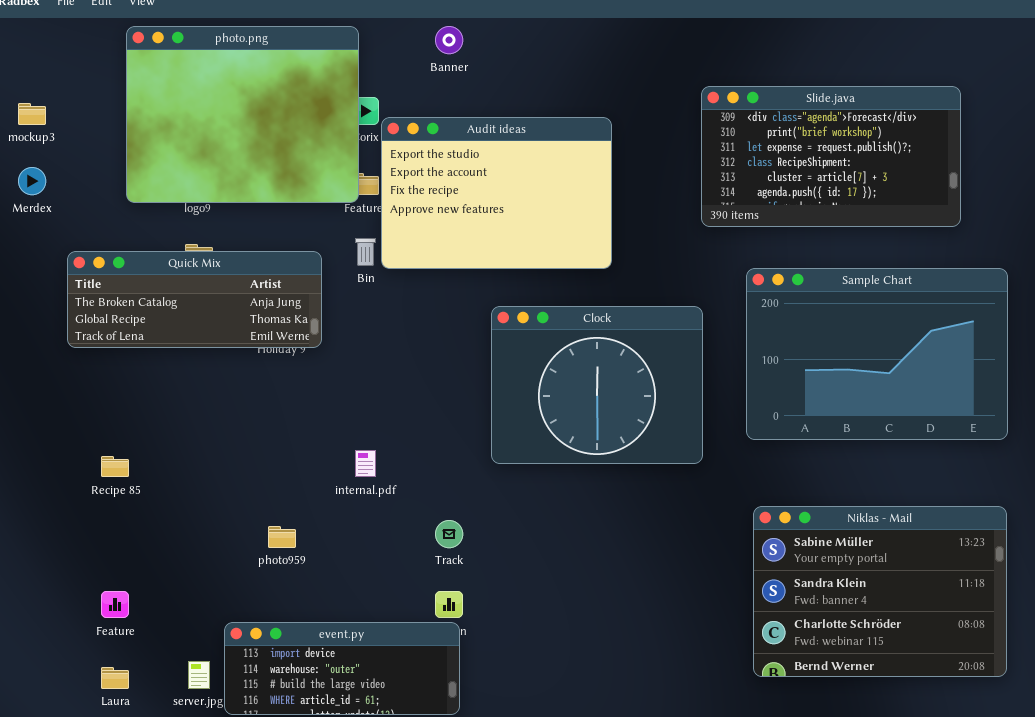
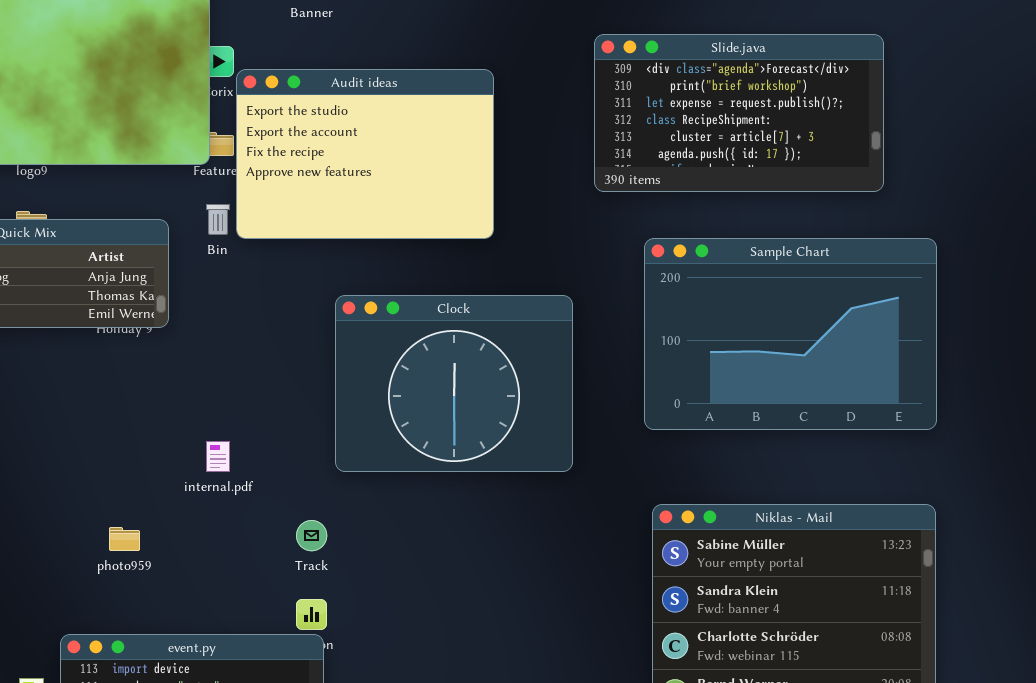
Clock: [491,306,703,464] -> [335,295,573,472], moved

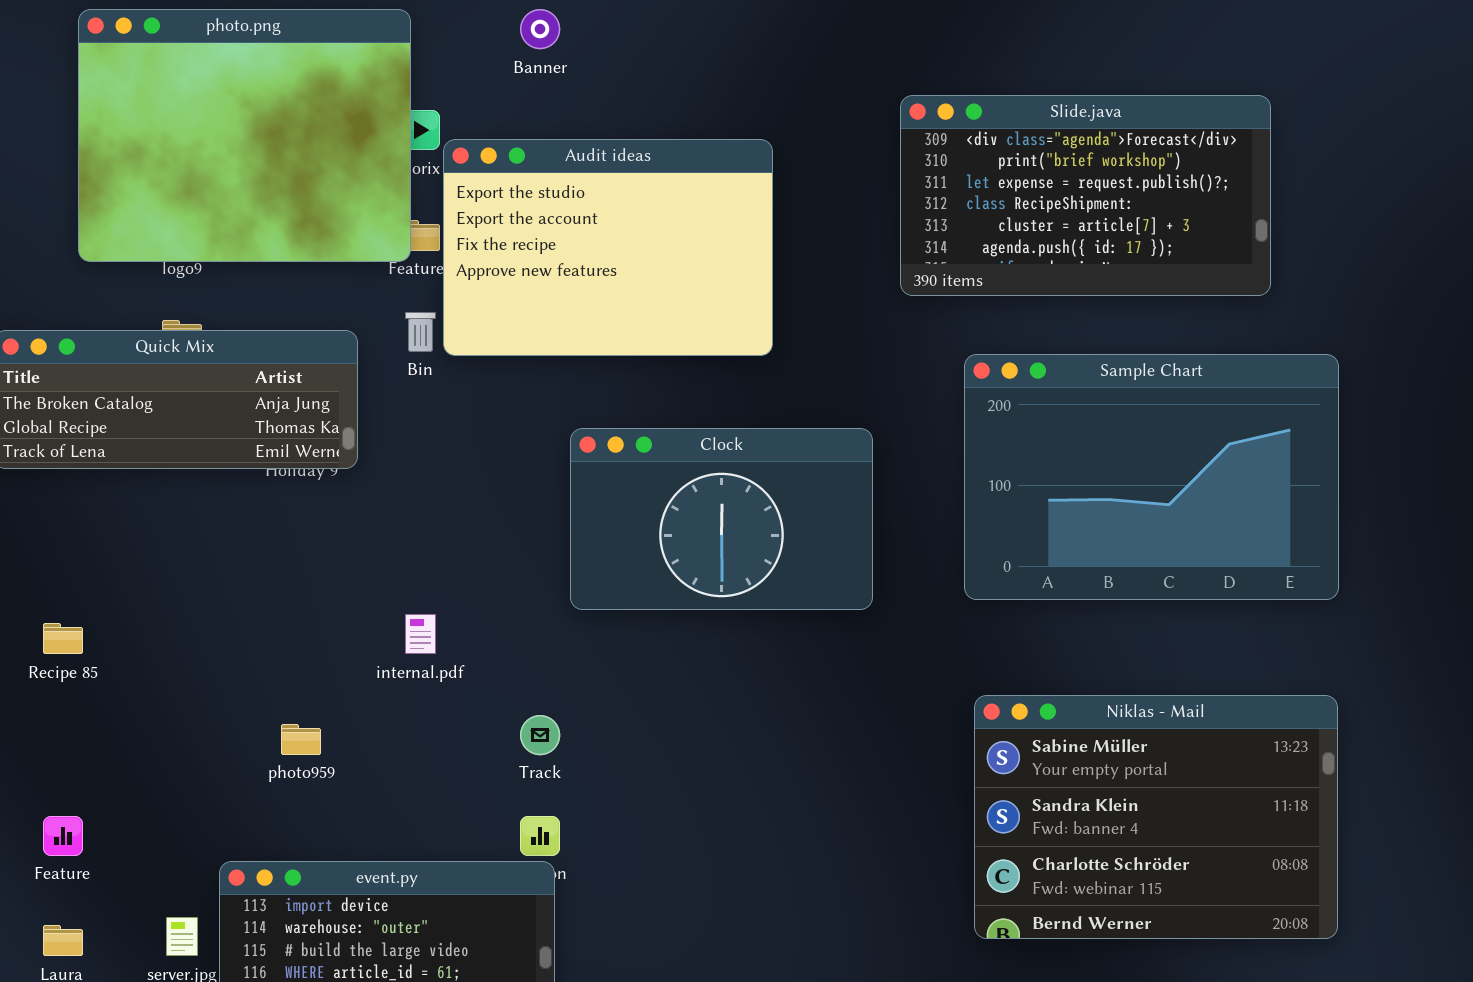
Clock: [335,295,573,472] -> [570,428,873,610], resized

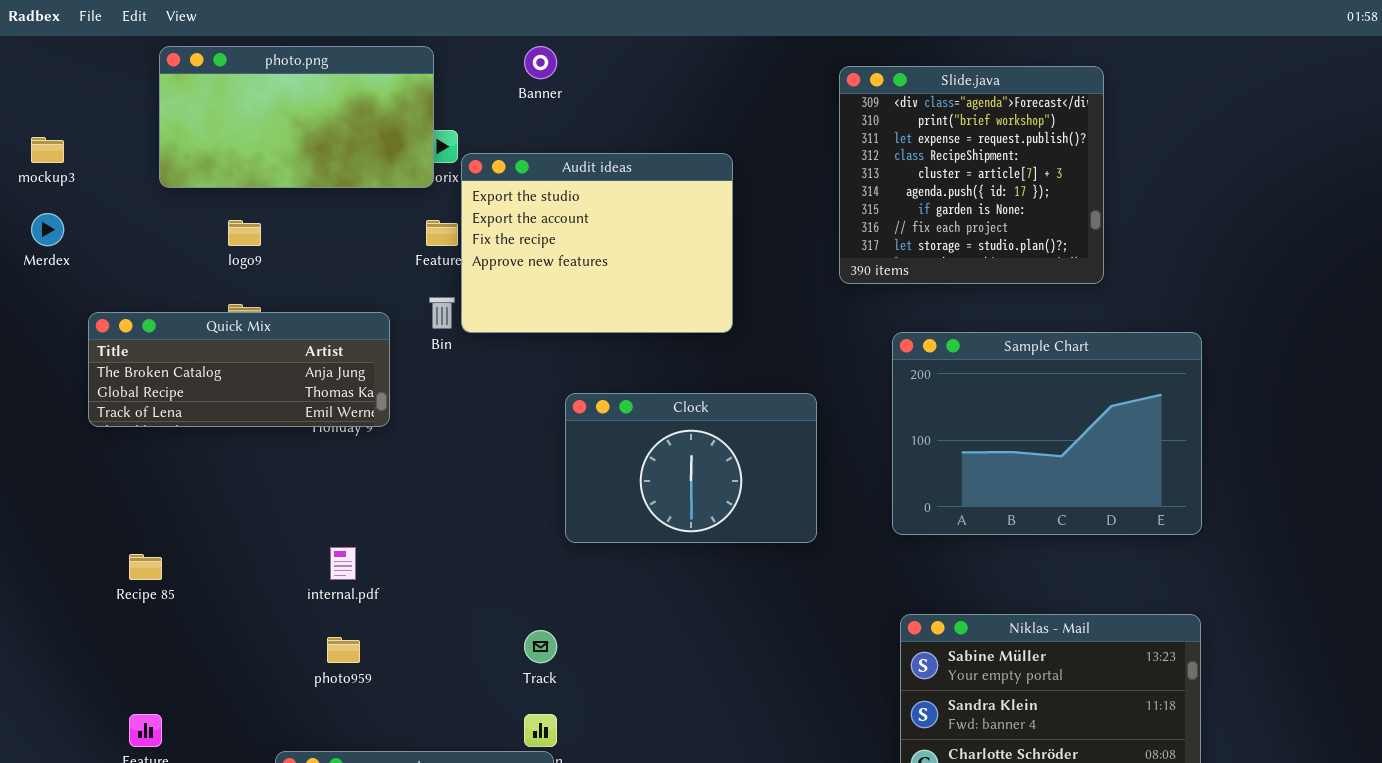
photo.png: [78,9,411,262] -> [159,46,434,188], resized
Slide.java: [900,95,1271,296] -> [839,66,1104,284], resized
internal.pdf: [405,614,436,654] -> [330,547,356,580], moved

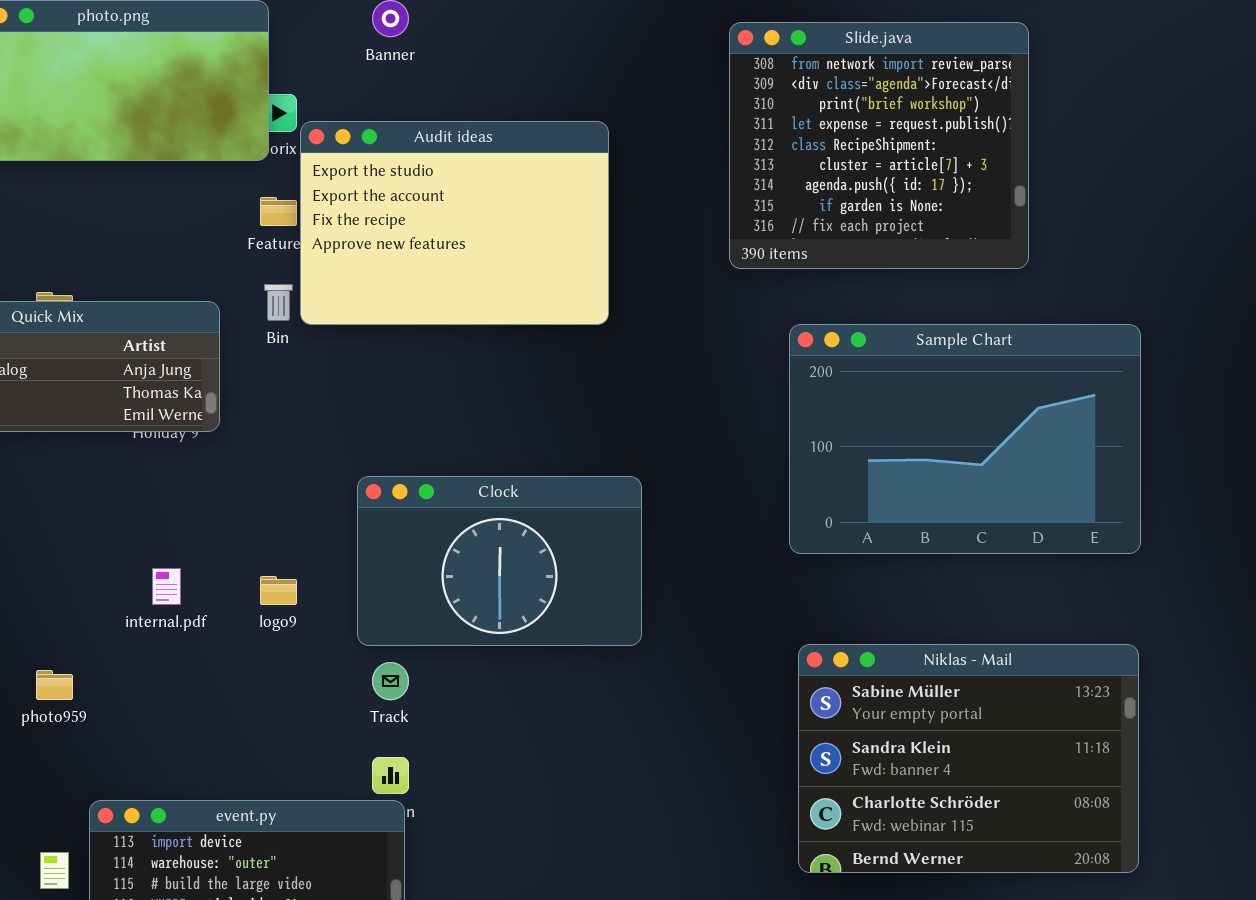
Slide.java: [839,66,1104,284] -> [729,22,1029,269], scrolled up 1 row
logo9: [228,220,261,246] -> [260,576,297,605], moved
Clock: [565,393,817,543] -> [357,476,642,646], moved
photo959: [327,637,360,663] -> [36,670,73,700], moved

